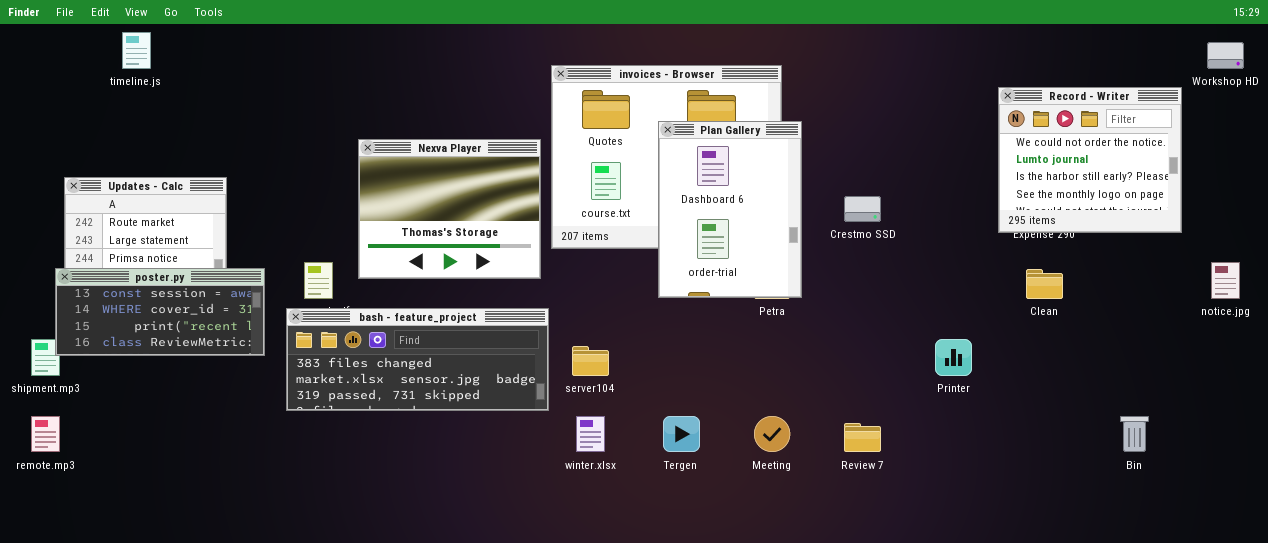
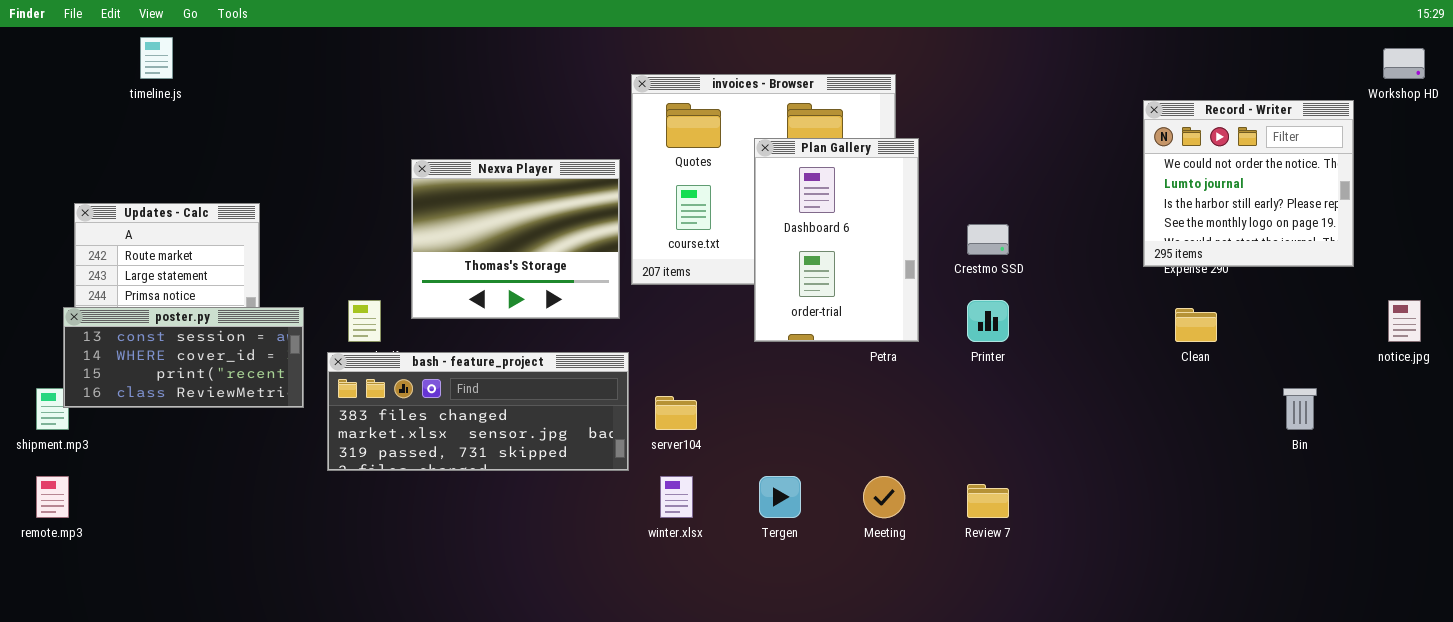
Printer: [935,339,972,376] -> [967,300,1009,342], moved
Bin: [1120,416,1149,452] -> [1283,388,1317,430], moved

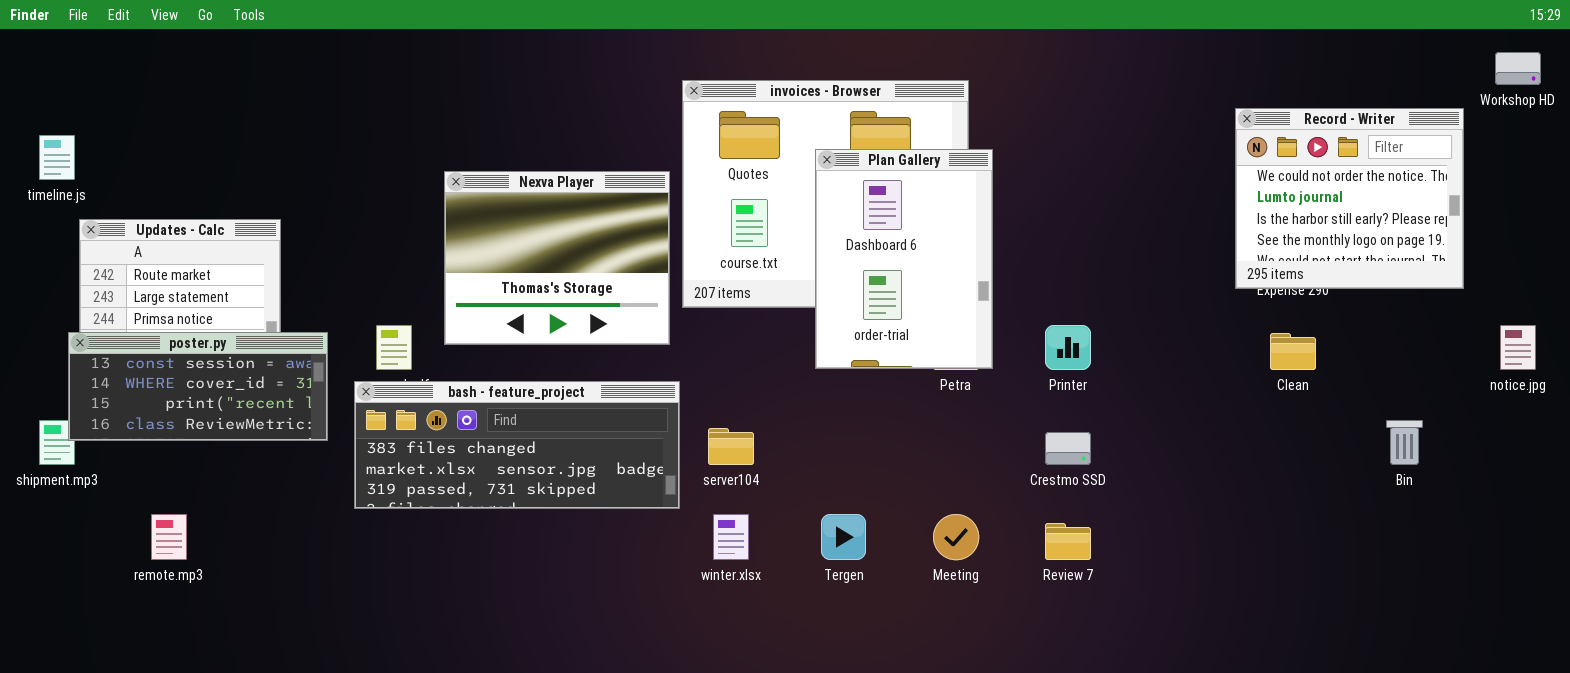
timeline.js: [140,37,173,79] -> [39,135,75,180], moved
Crestmo SSD: [967,224,1009,255] -> [1045,432,1091,465], moved
remote.mp3: [36,476,69,518] -> [151,514,187,560], moved

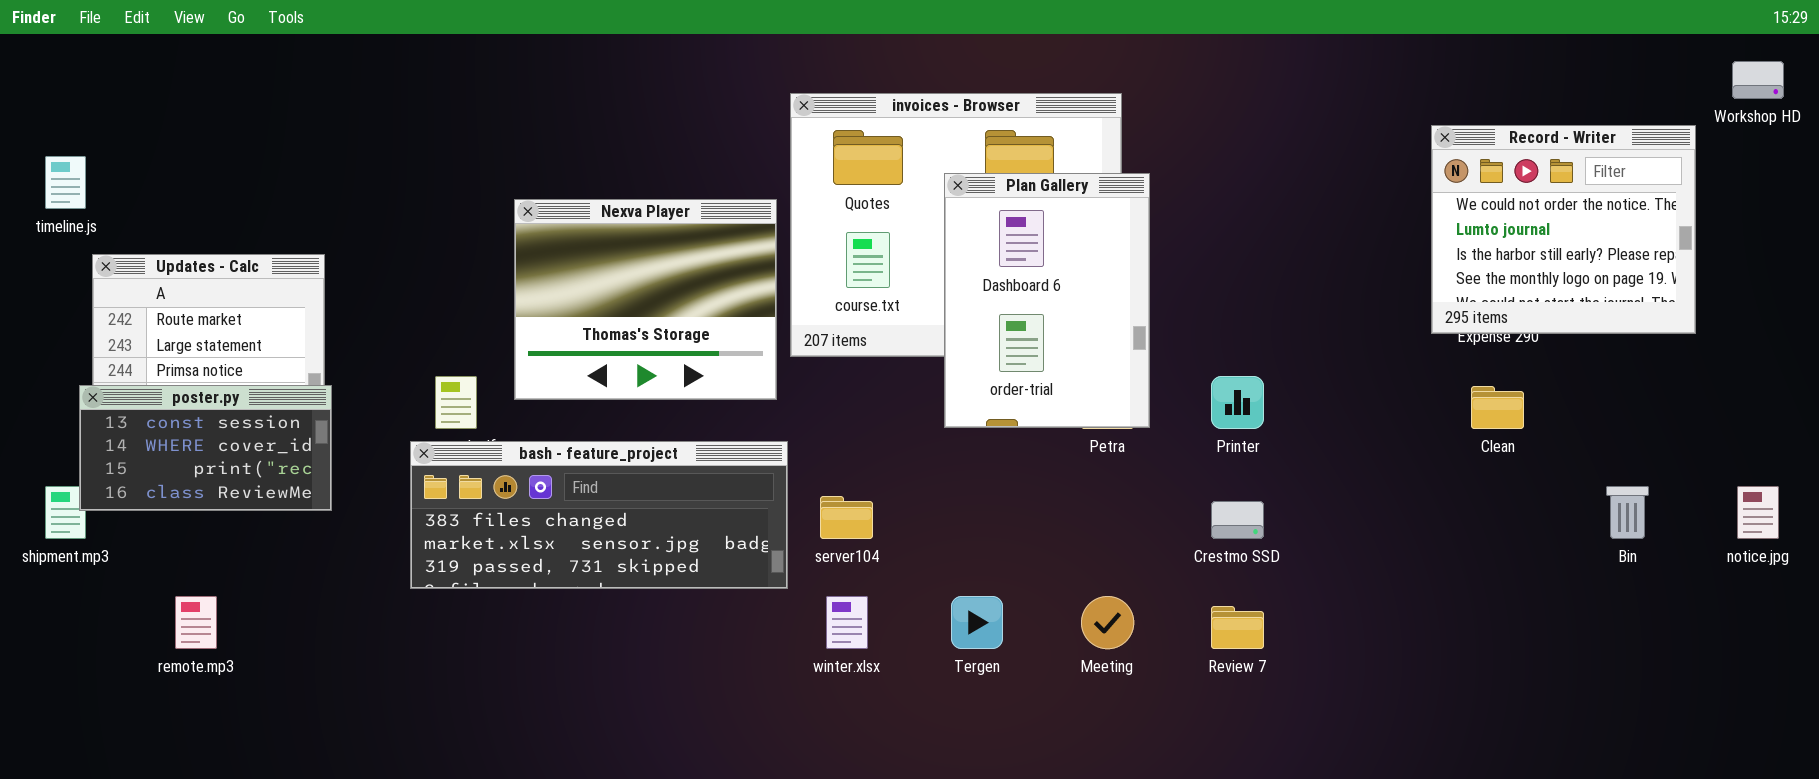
notice.jpg: [1500,325,1536,370] -> [1737,486,1779,539], moved
poster.py: [68,332,328,441] -> [79,385,332,511], resized

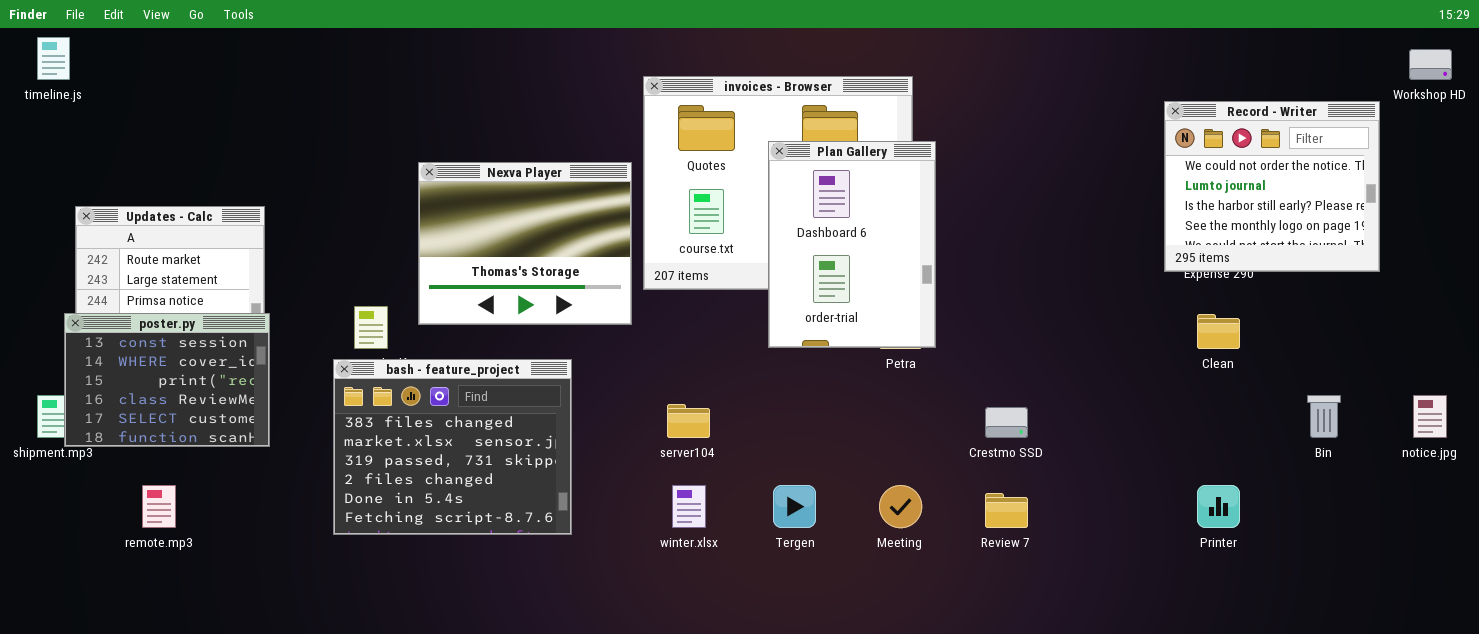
timeline.js: [45,156,86,209] -> [37,37,70,80], moved
Printer: [1211,376,1264,429] -> [1197,485,1240,528], moved
poster.py: [79,385,332,511] -> [64,313,270,447], resized
bash - feature_project: [410,441,788,589] -> [333,359,572,535], resized

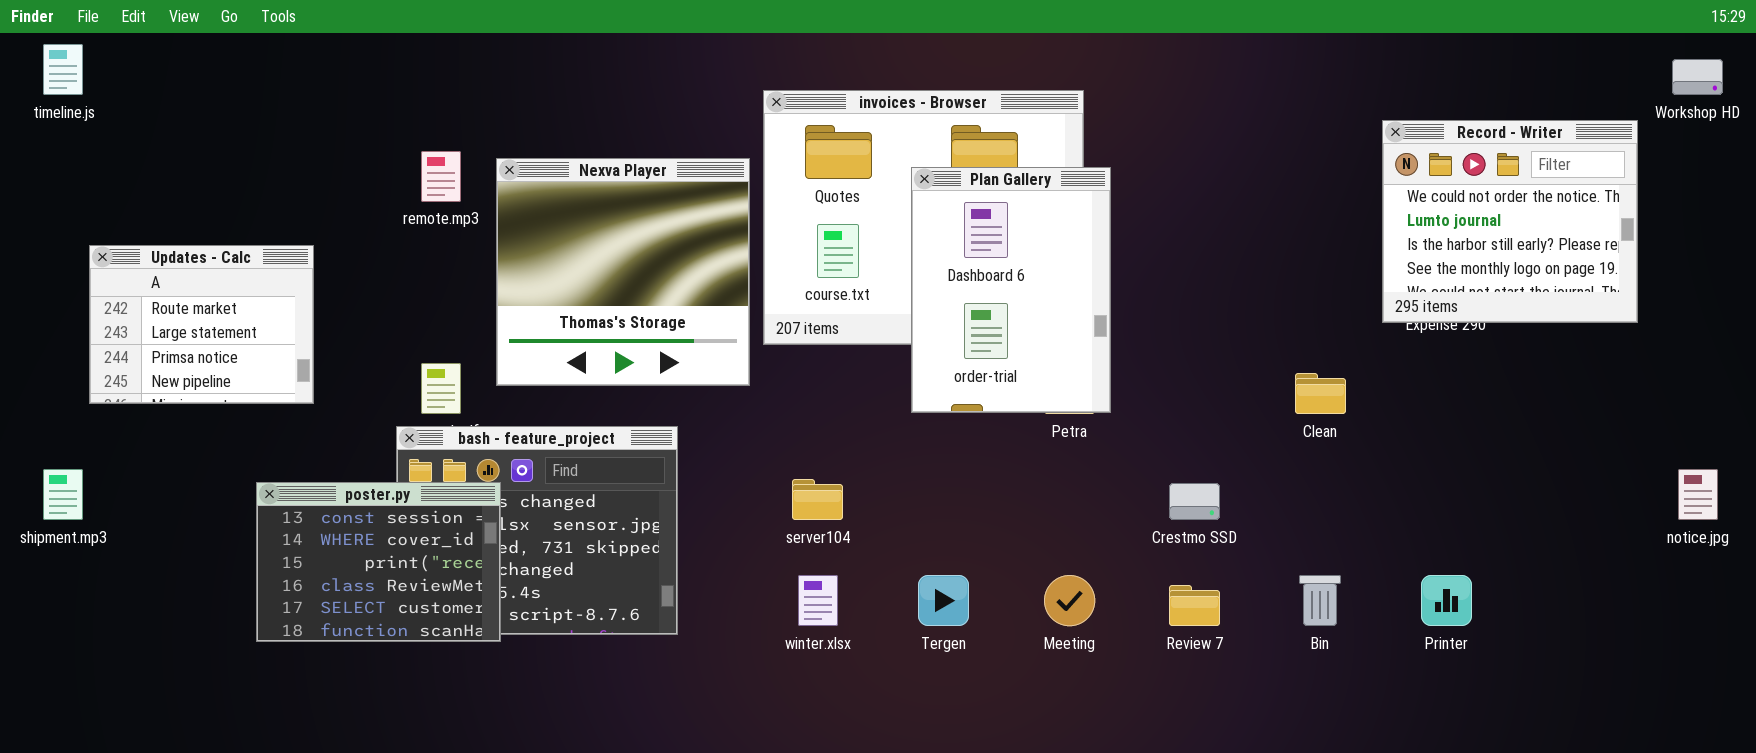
Nexva Player: [418,162,632,325] -> [496,158,750,386], resized
poster.py: [64,313,270,447] -> [256,482,501,642], moved
Clean: [1197,314,1240,349] -> [1295,373,1346,414], moved
Bin: [1307,395,1341,438] -> [1299,575,1341,626], moved
remote.mp3: [142,485,176,528] -> [421,151,461,202], moved

